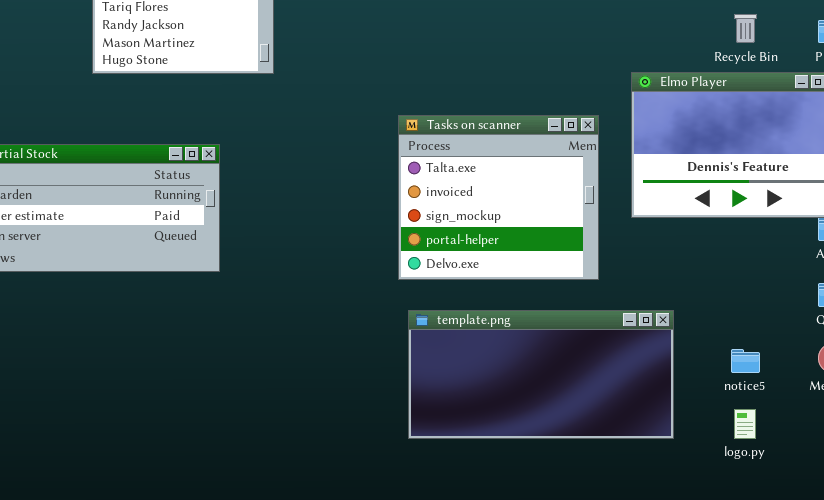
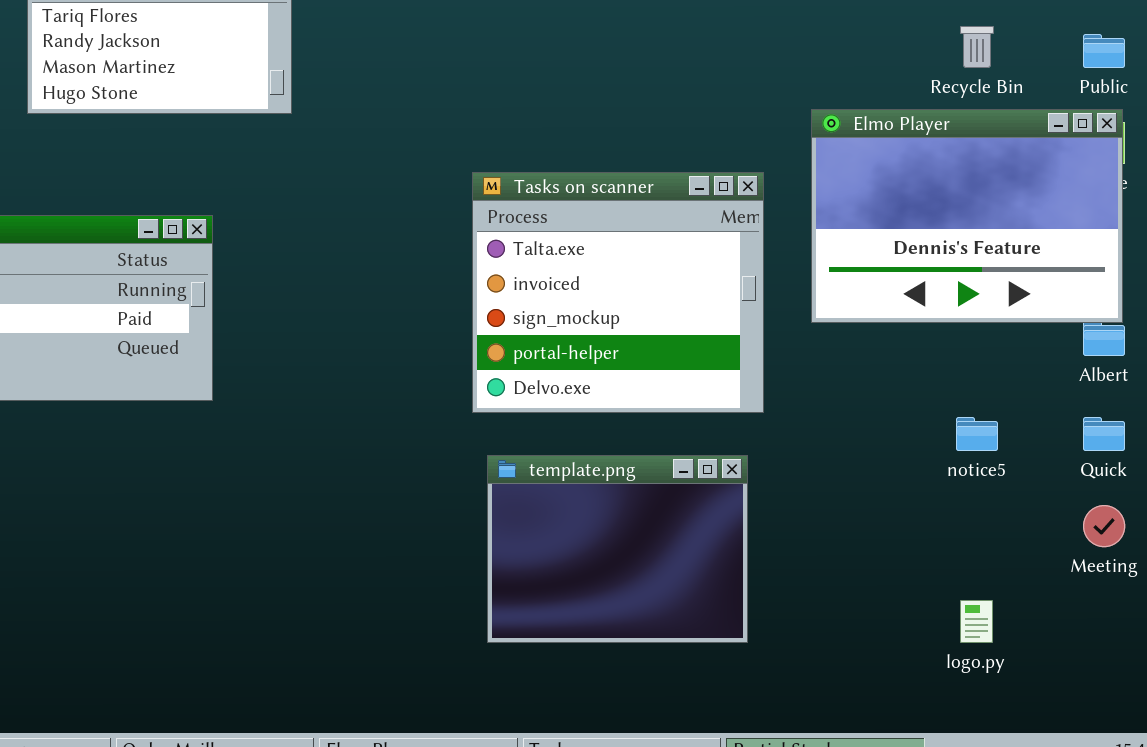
template.png: [408,310,674,439] -> [487,455,748,643], resized
notice5: [731,349,760,373] -> [956,417,998,451], moved

